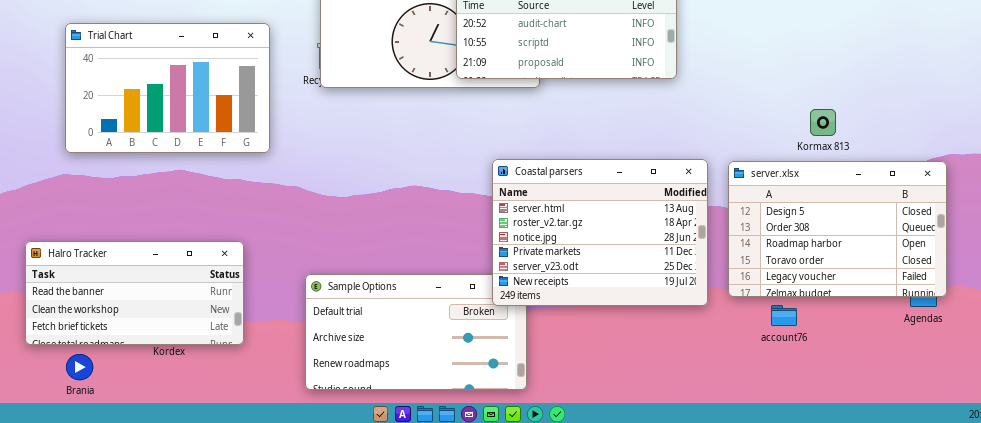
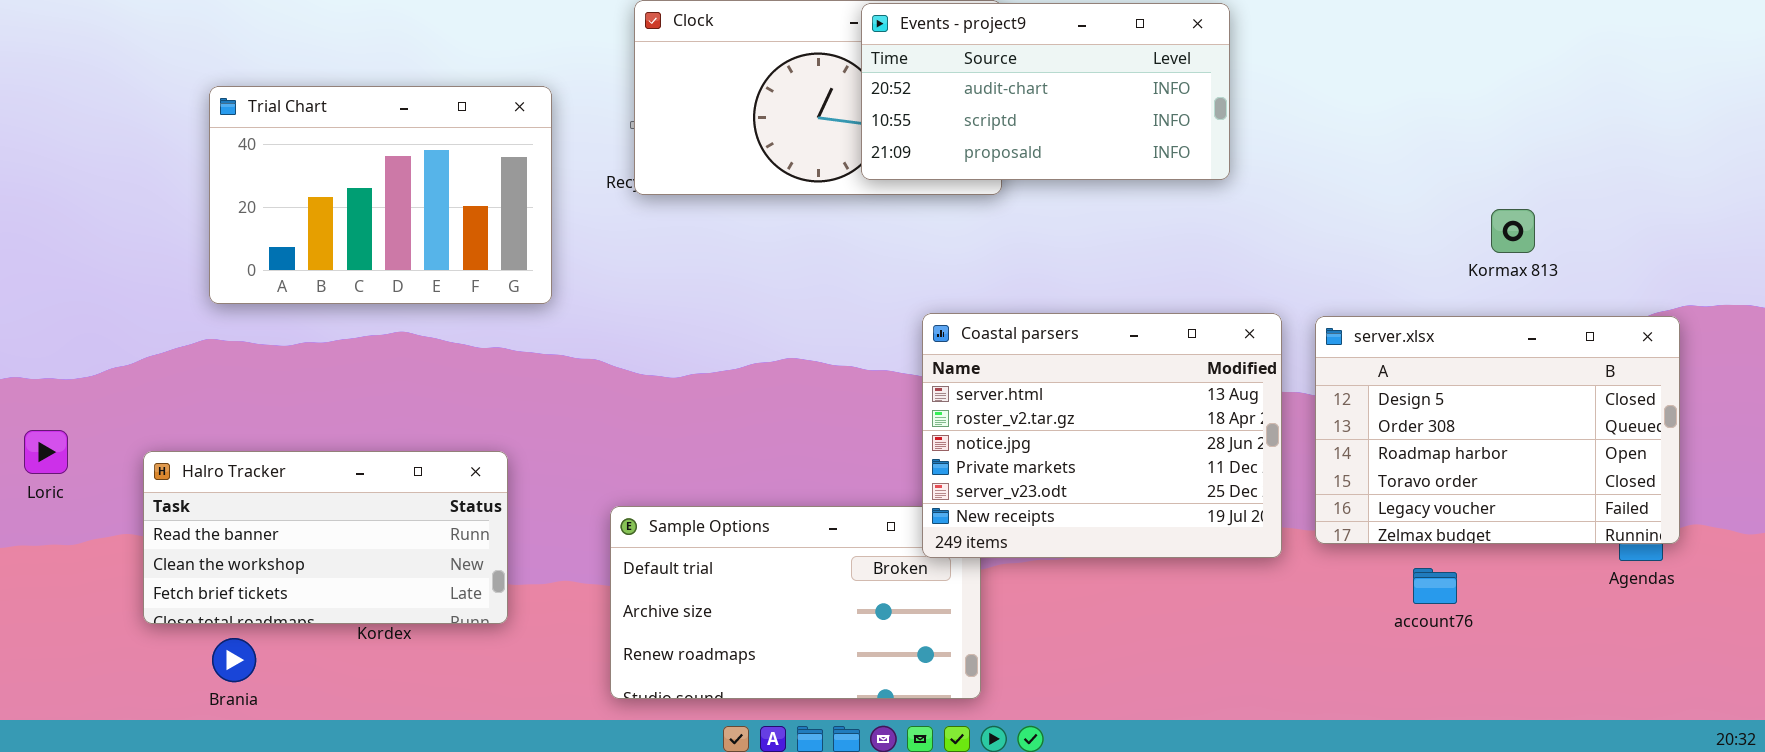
Kormax 813: [810,109,836,136] -> [1491,209,1535,253], moved
account76: [771,305,797,326] -> [1413,568,1457,604], moved

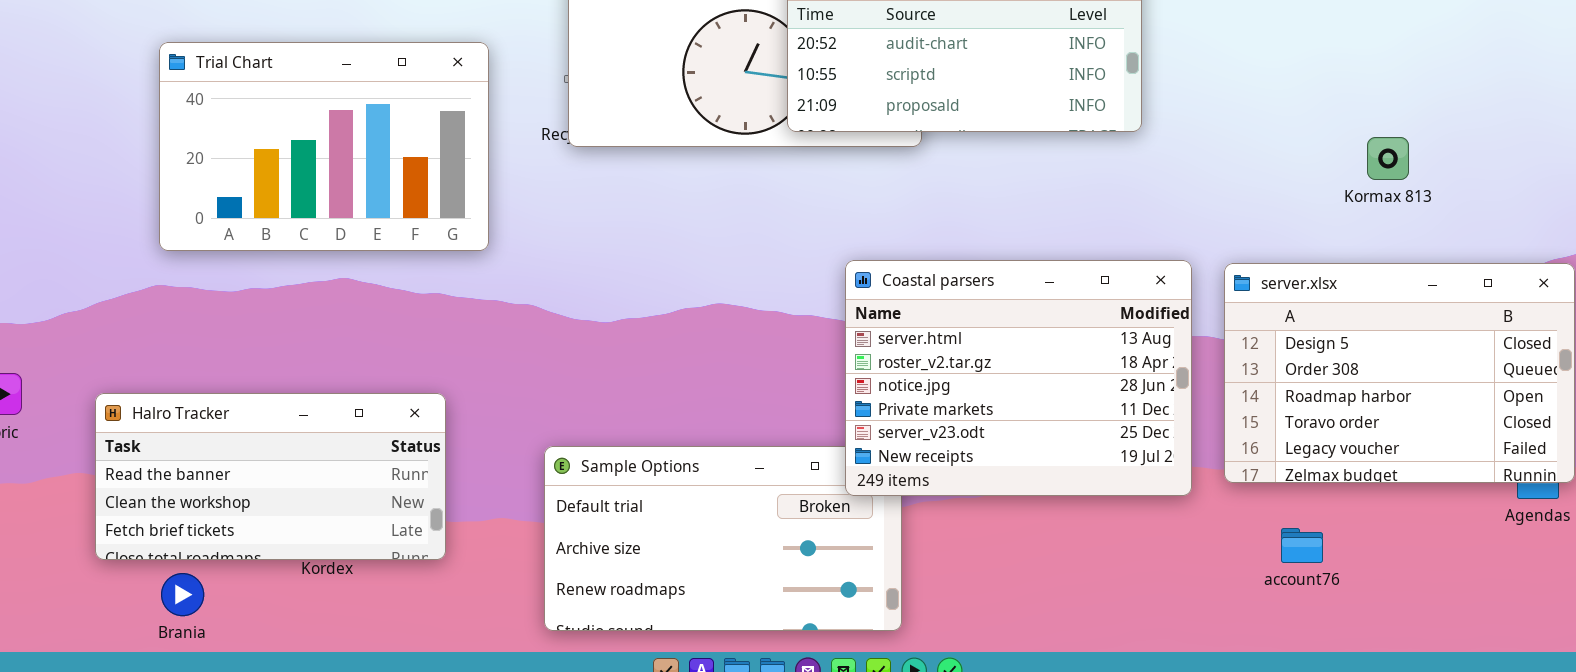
Kormax 813: [1491,209,1535,253] -> [1367,137,1409,180], moved
account76: [1413,568,1457,604] -> [1281,528,1323,563], moved

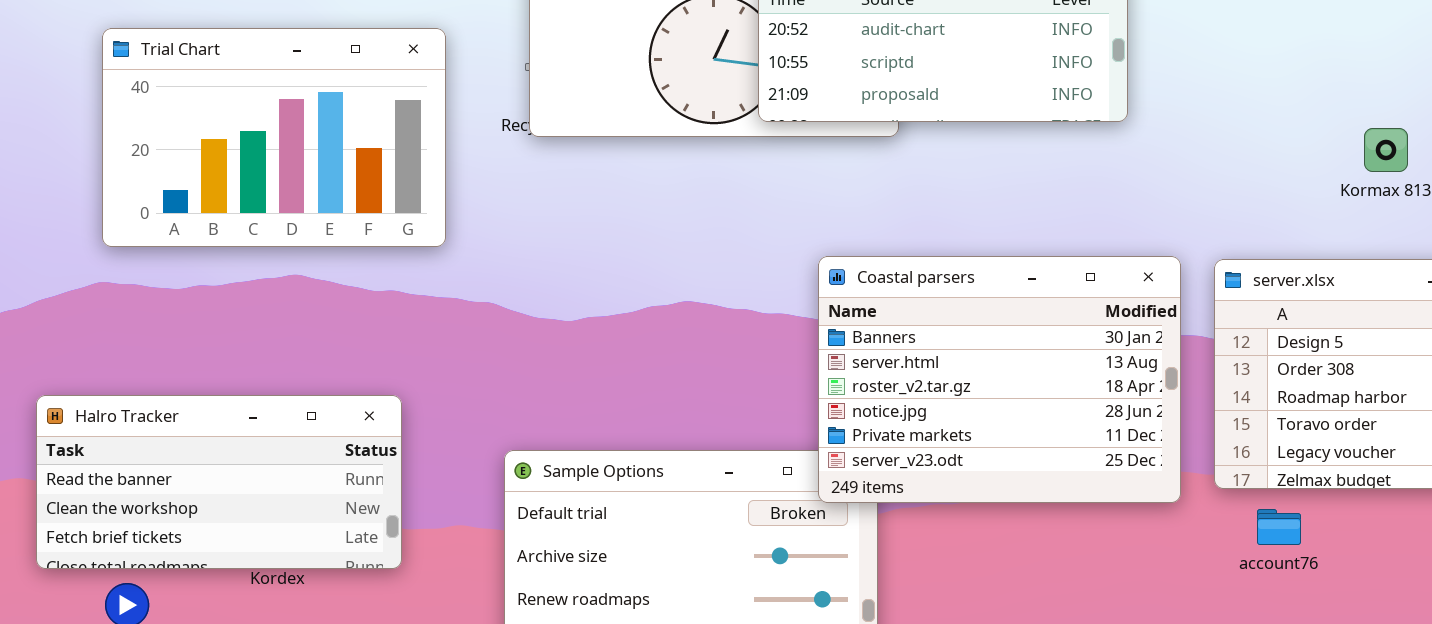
Coastal parsers: [845,260,1192,496] -> [818,256,1181,503], scrolled up 1 row
account76: [1281,528,1323,563] -> [1257,509,1301,545], moved

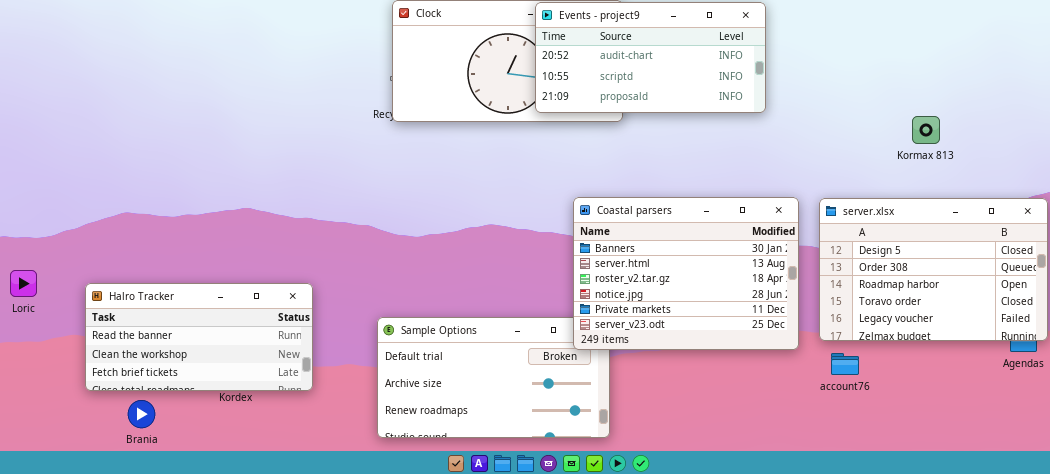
Trial Chart: [102,28,446,247] -> none, closed
account76: [1257,509,1301,545] -> [831,353,859,375], moved

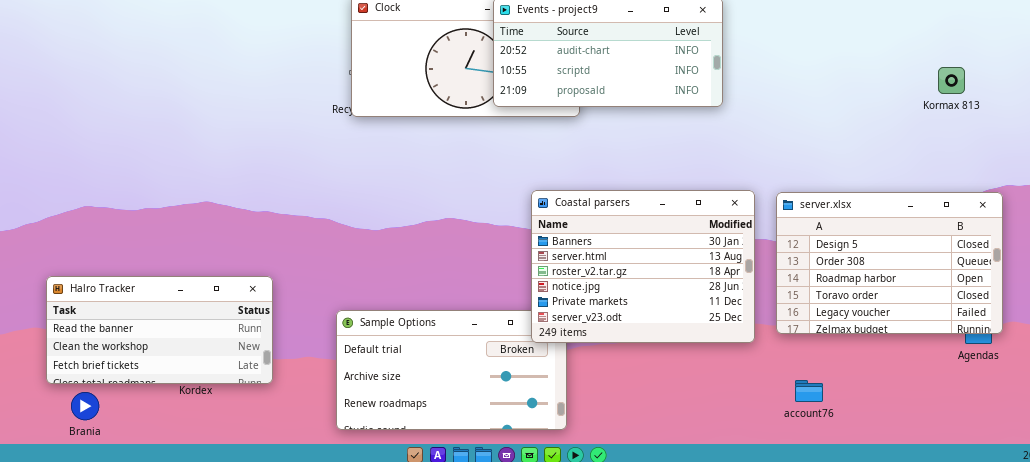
Kormax 813: [912,116,940,144] -> [938,67,965,94], moved
account76: [831,353,859,375] -> [795,380,823,402], moved
Brania: [128,400,155,428] -> [71,392,99,420], moved

